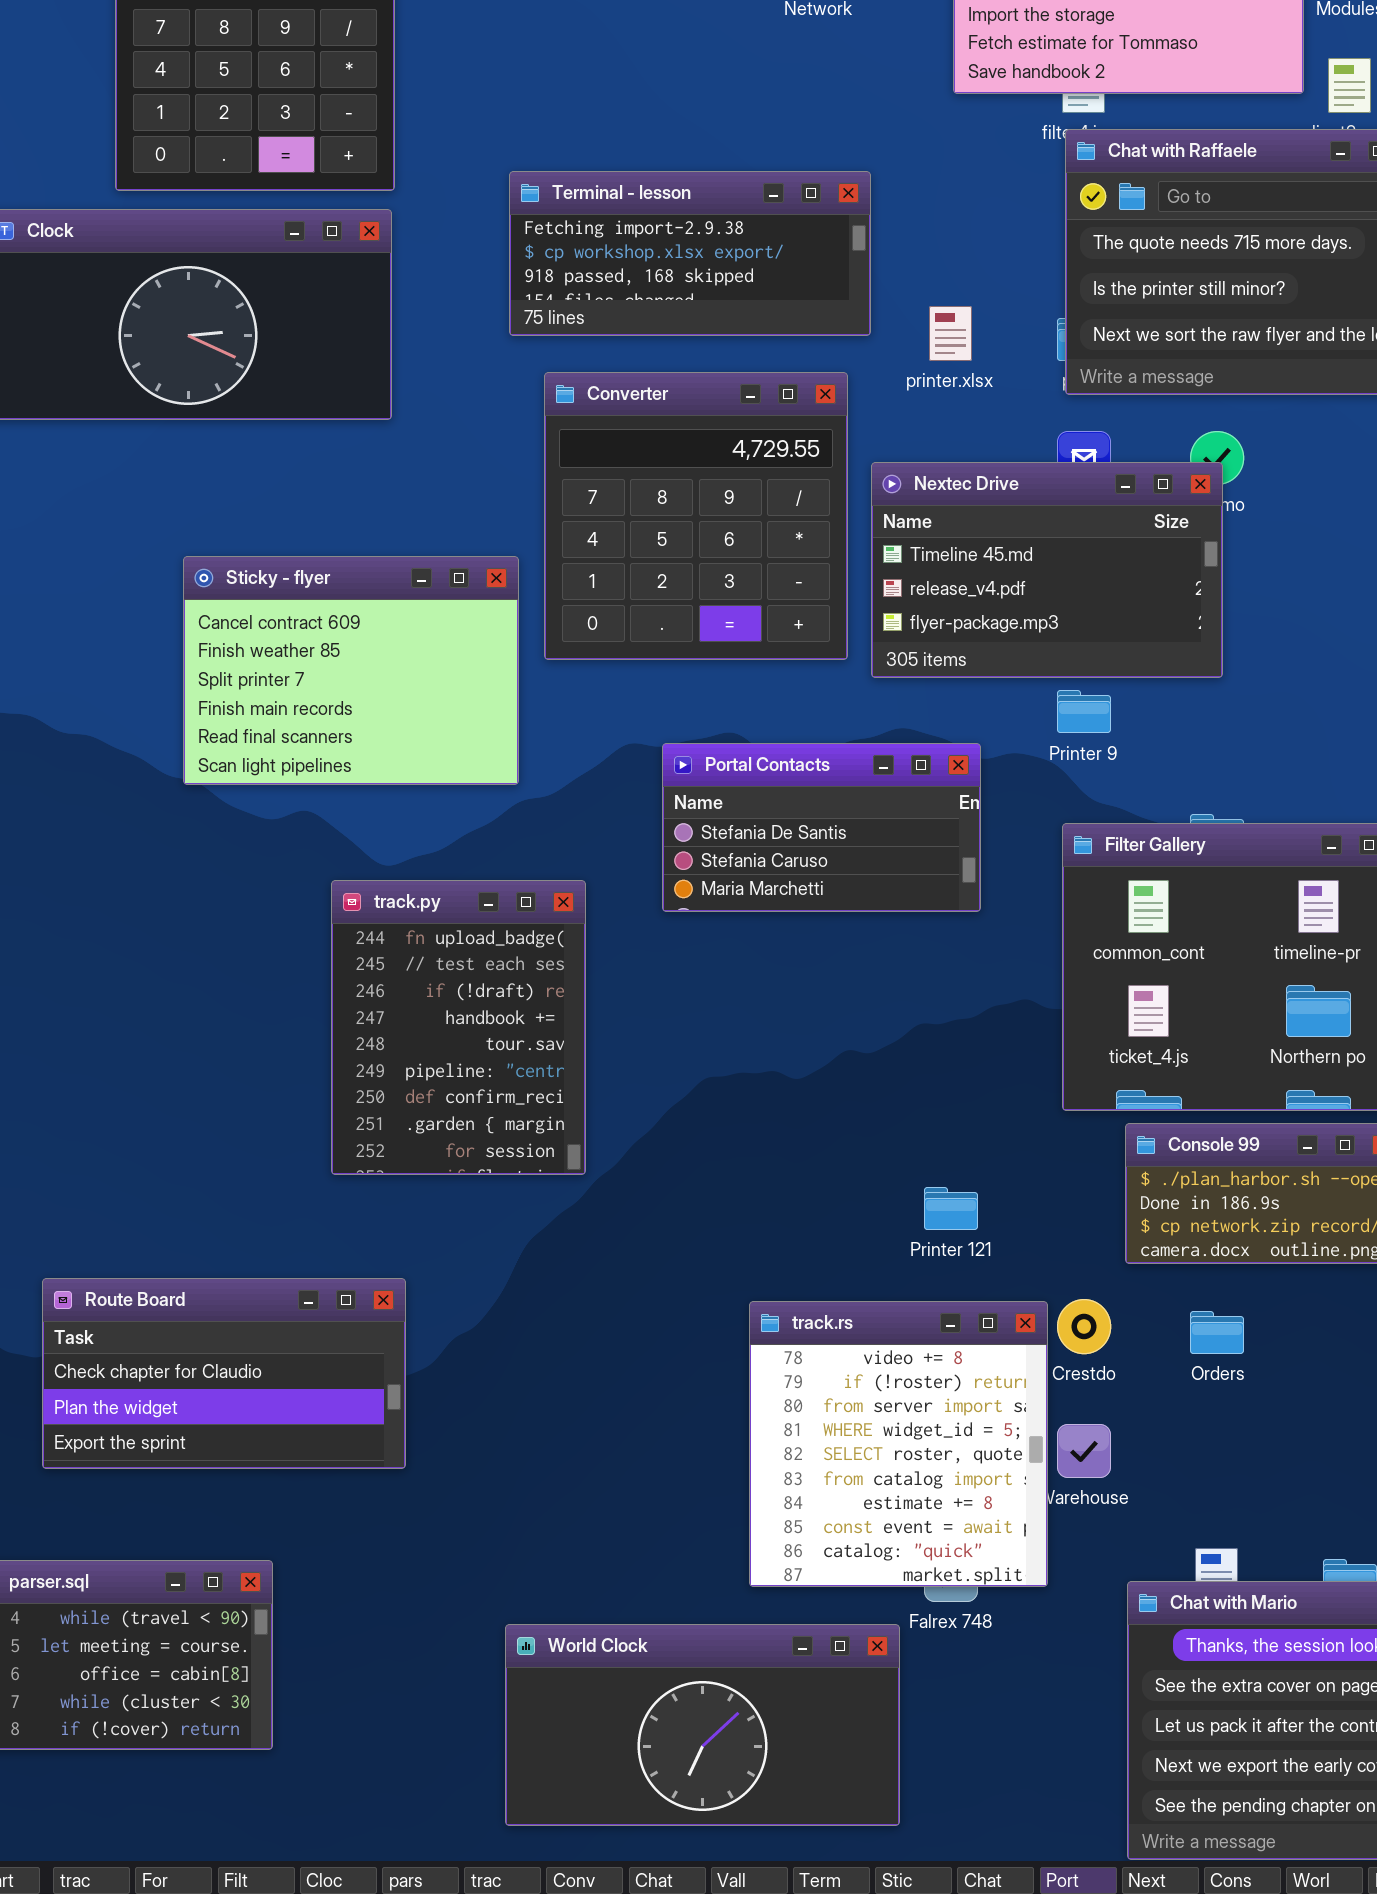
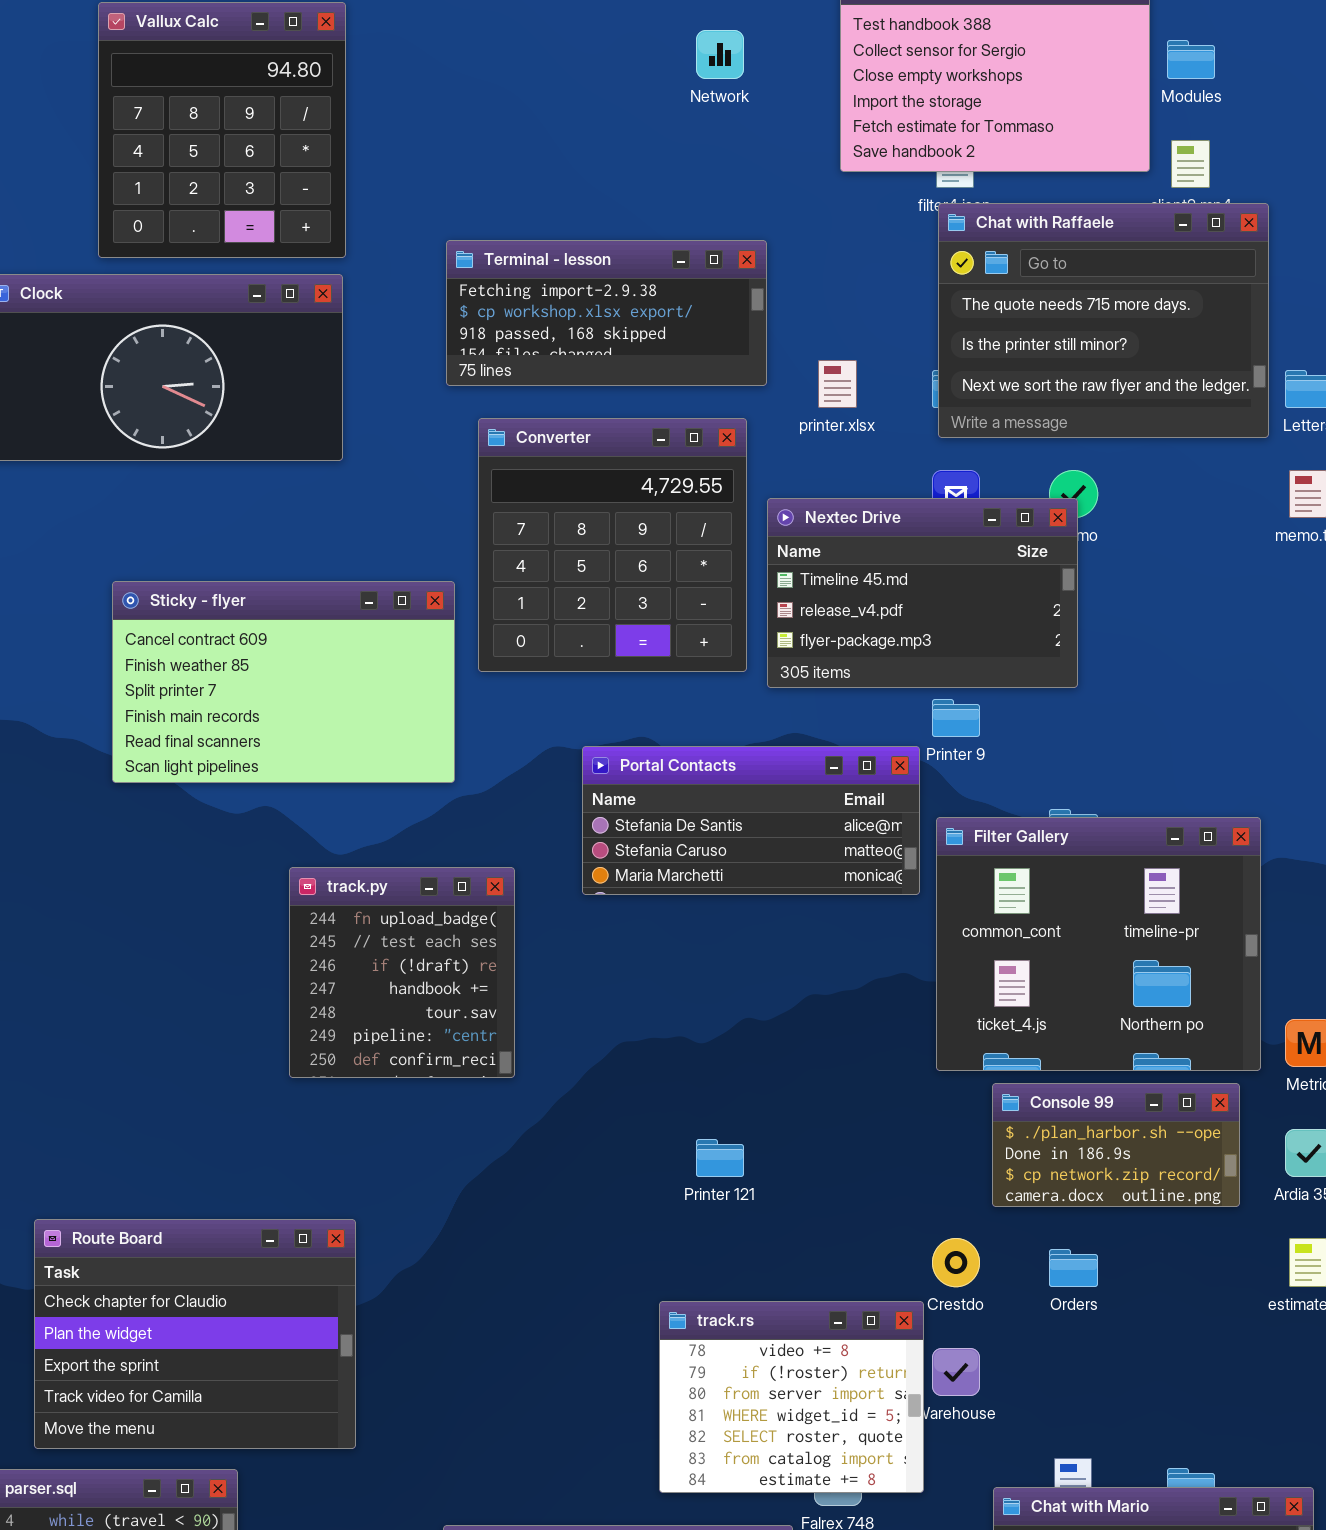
Sticky - flyer: [183,556,519,785] -> [112,581,455,783], resized
Portal Contacts: [662,743,981,912] -> [582,746,920,895], resized
track.py: [331,880,586,1175] -> [289,867,515,1078], resized
Printer 121: [924,1187,978,1230] -> [696,1139,744,1177], moved
Route Board: [42,1278,406,1469] -> [34,1219,356,1449], resized
track.rs: [749,1301,1048,1587] -> [659,1301,924,1493], resized

